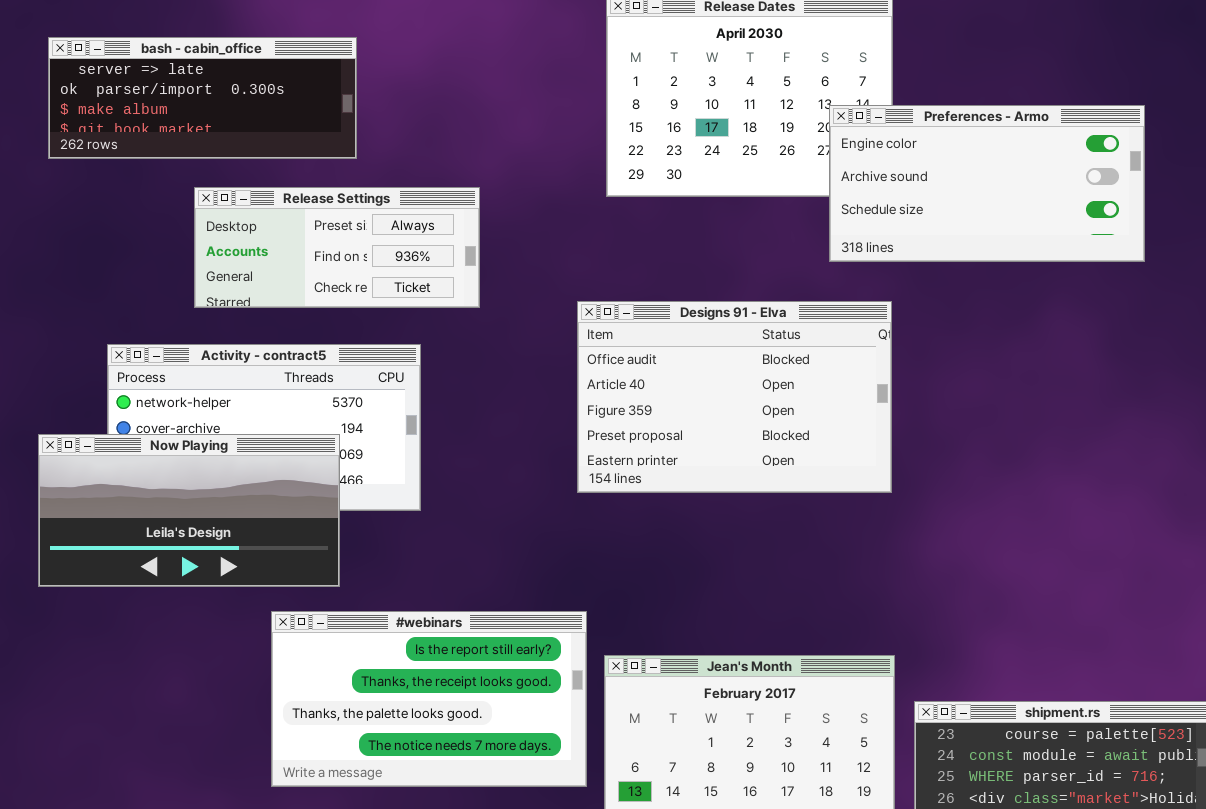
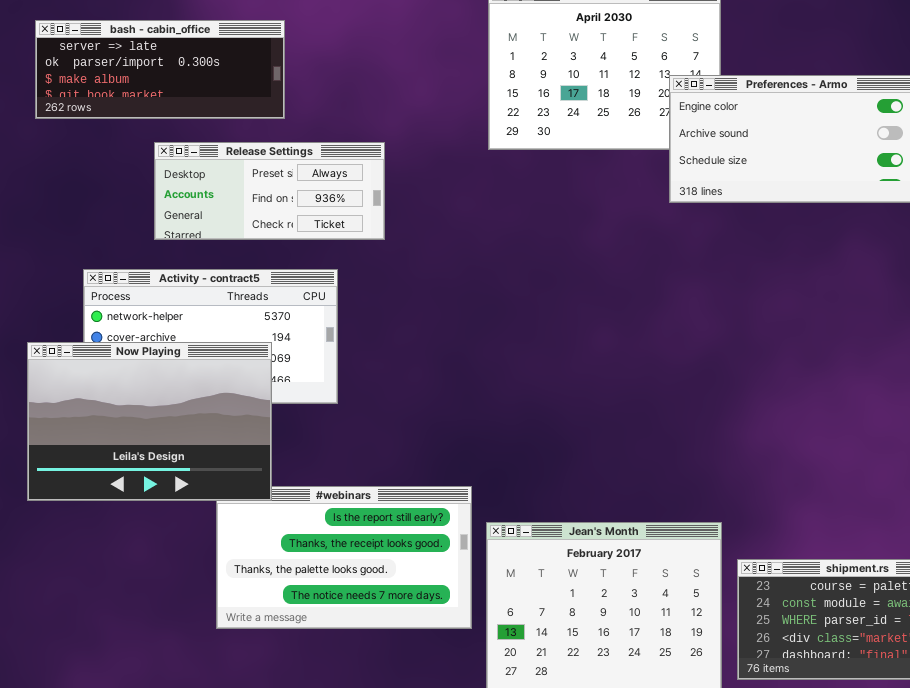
Designs 91 - Elva: [577,301,892,493] -> none, closed
Now Playing: [38,434,340,587] -> [27,342,272,501], resized

